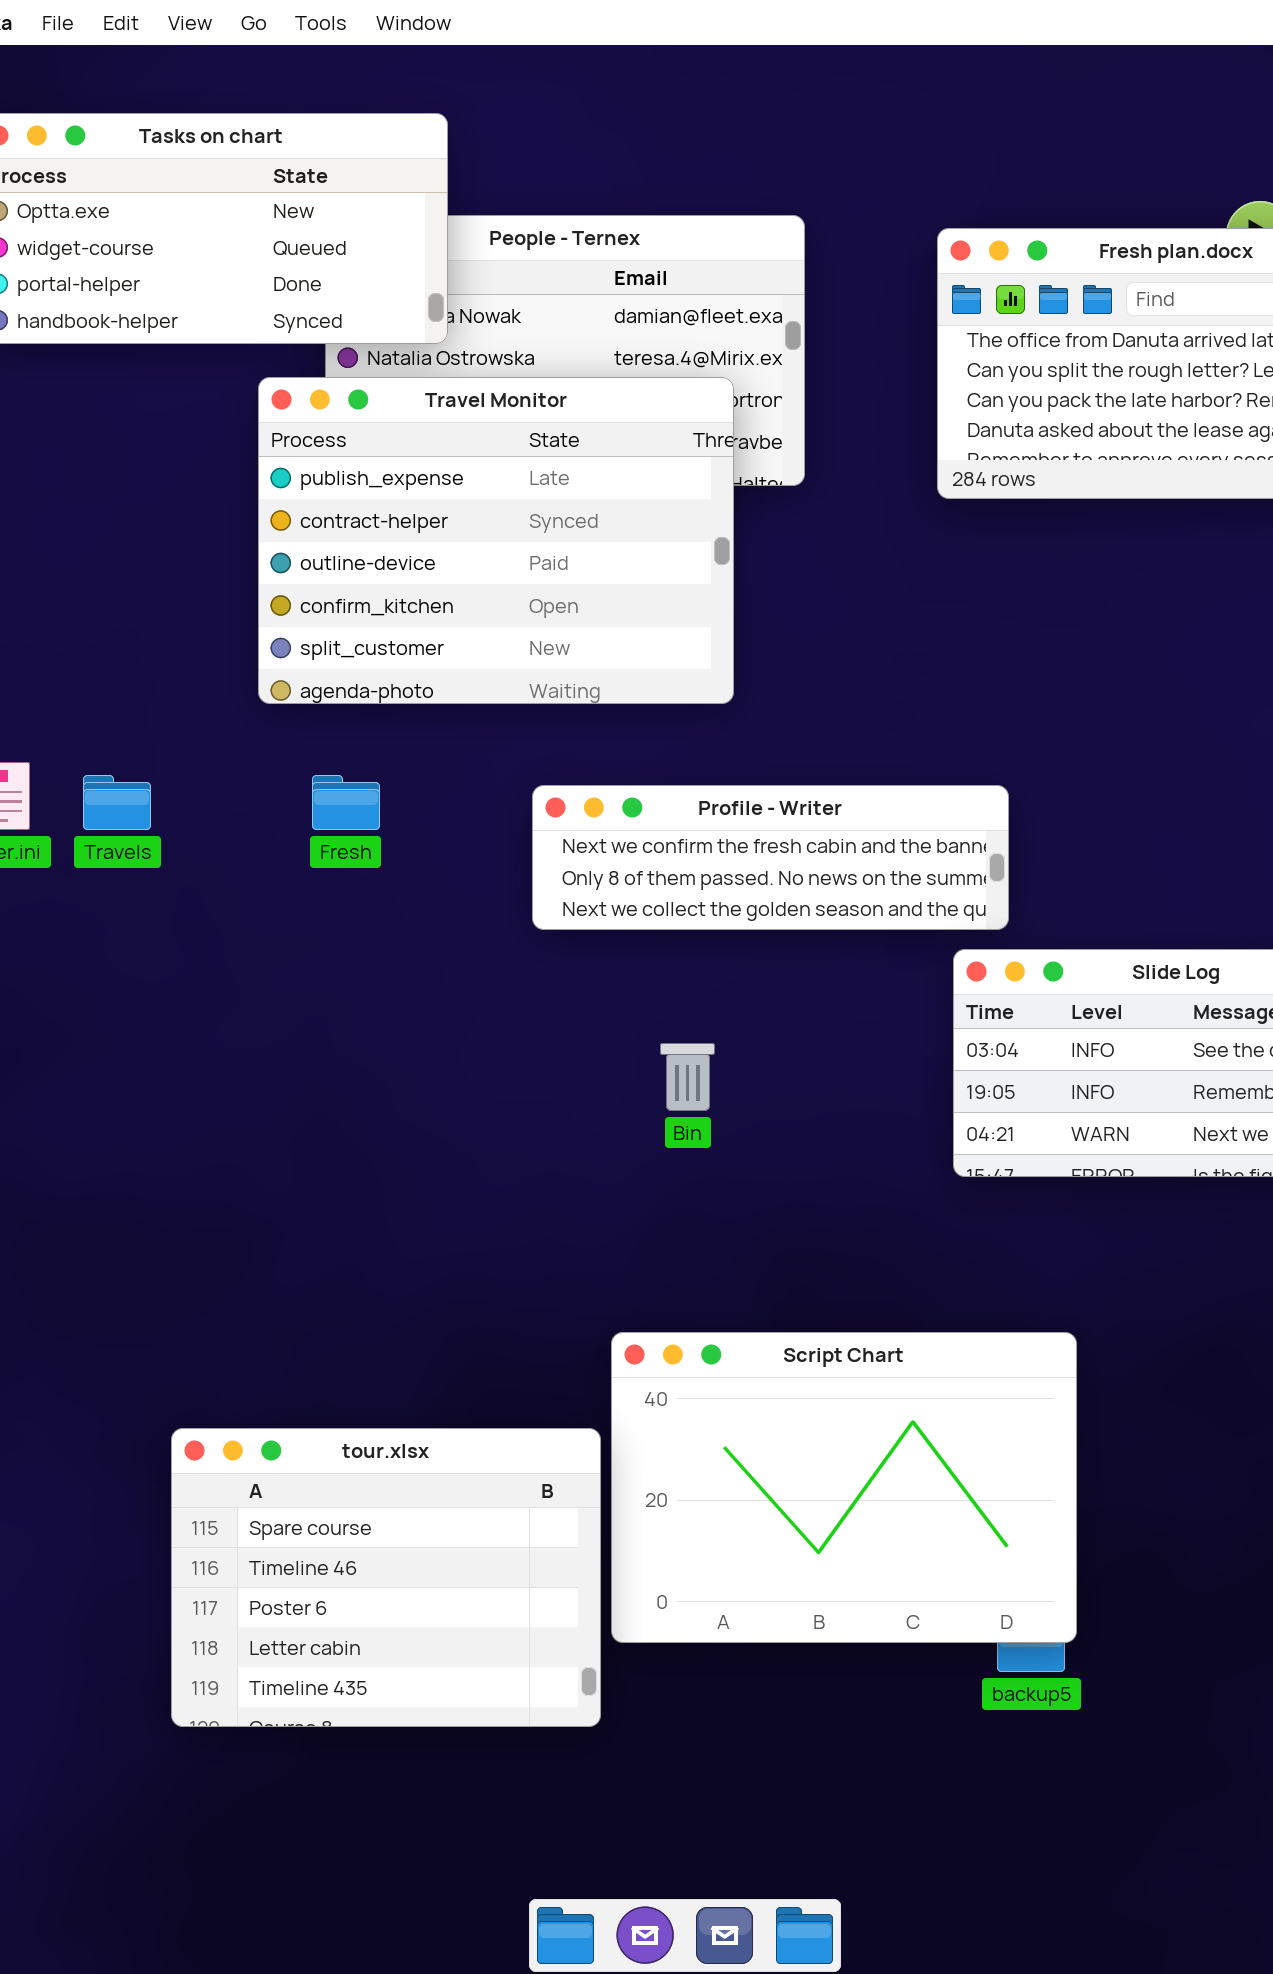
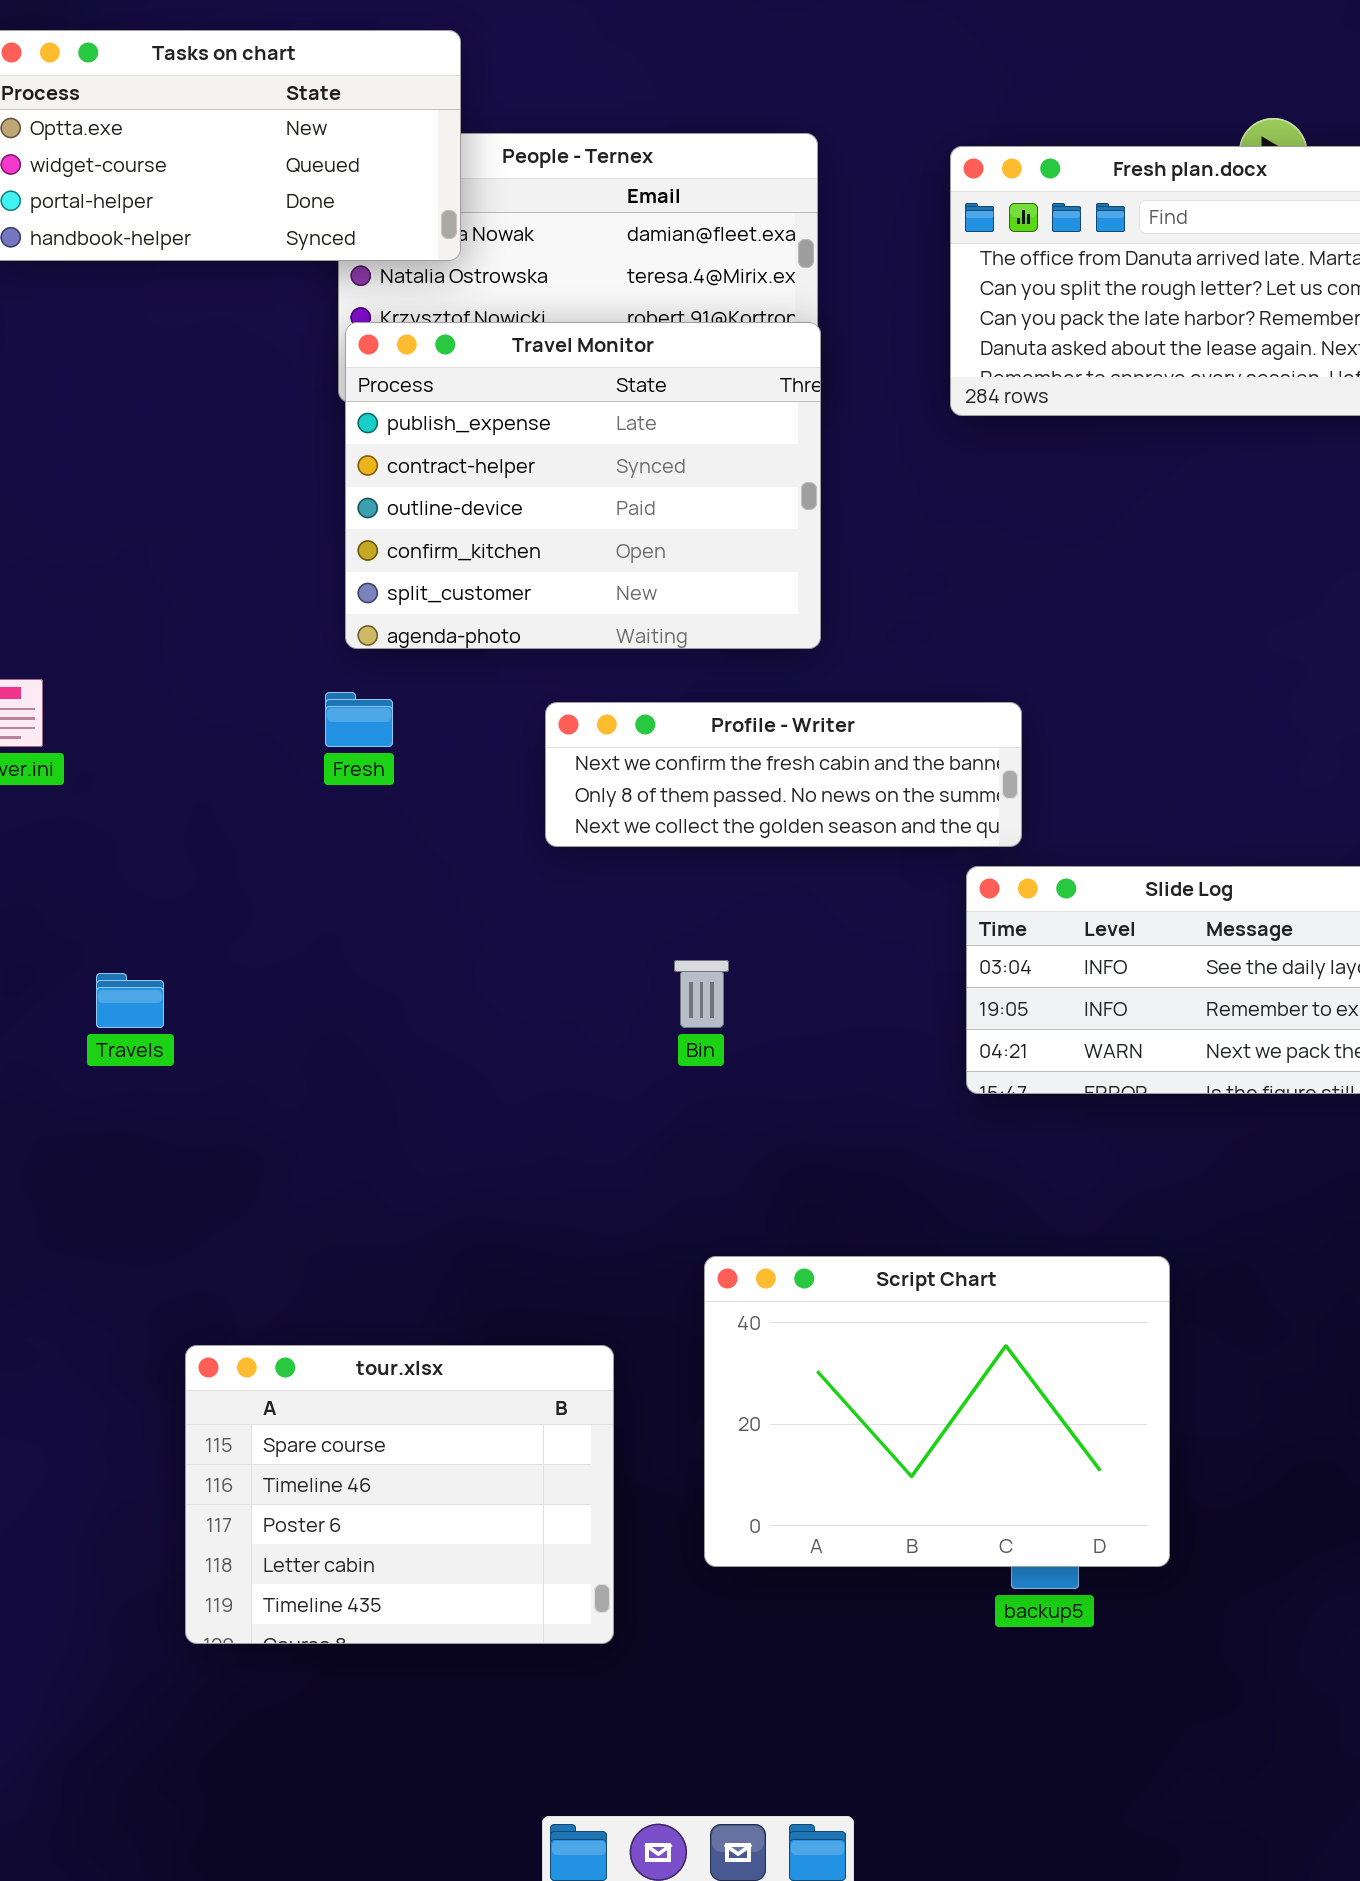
Travel Monitor: [258,377,734,704] -> [345,322,821,649], moved
Travels: [83,775,151,830] -> [96,973,164,1028], moved
Script Chart: [611,1332,1077,1643] -> [704,1256,1170,1567], moved

